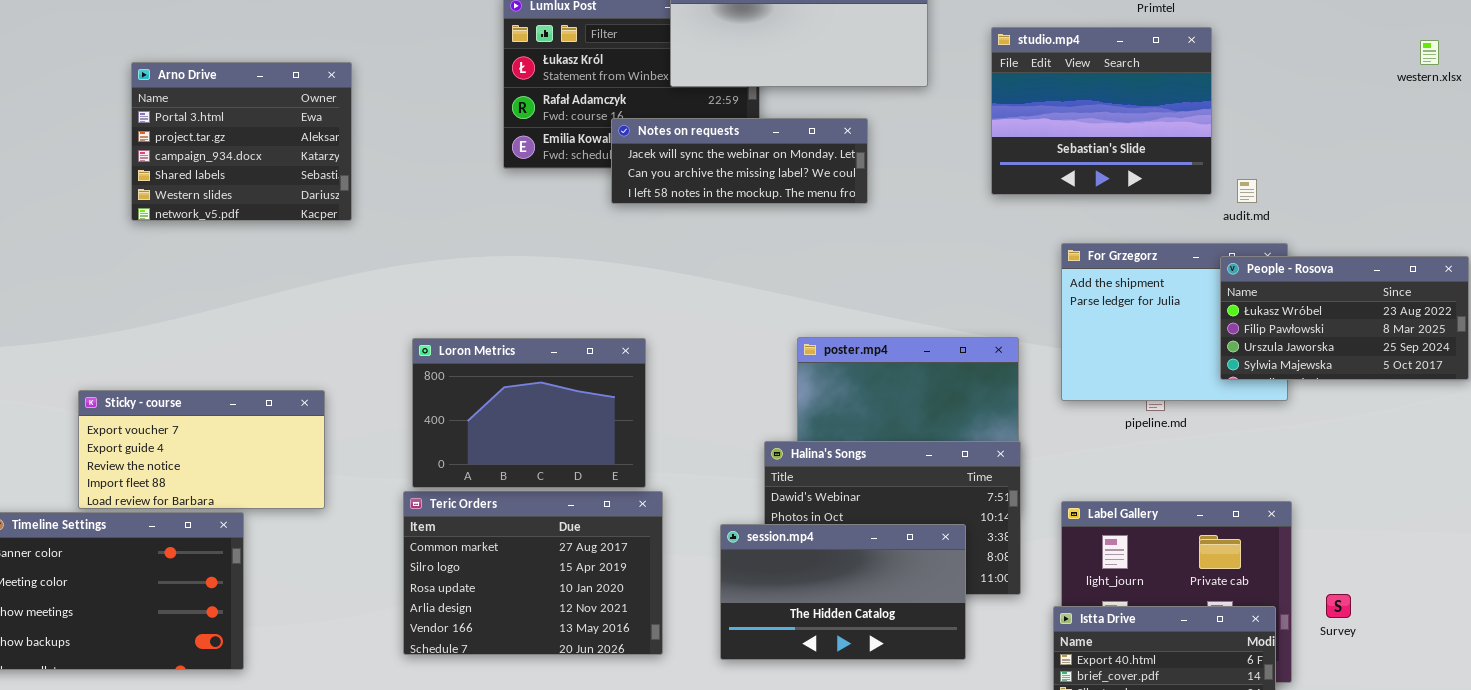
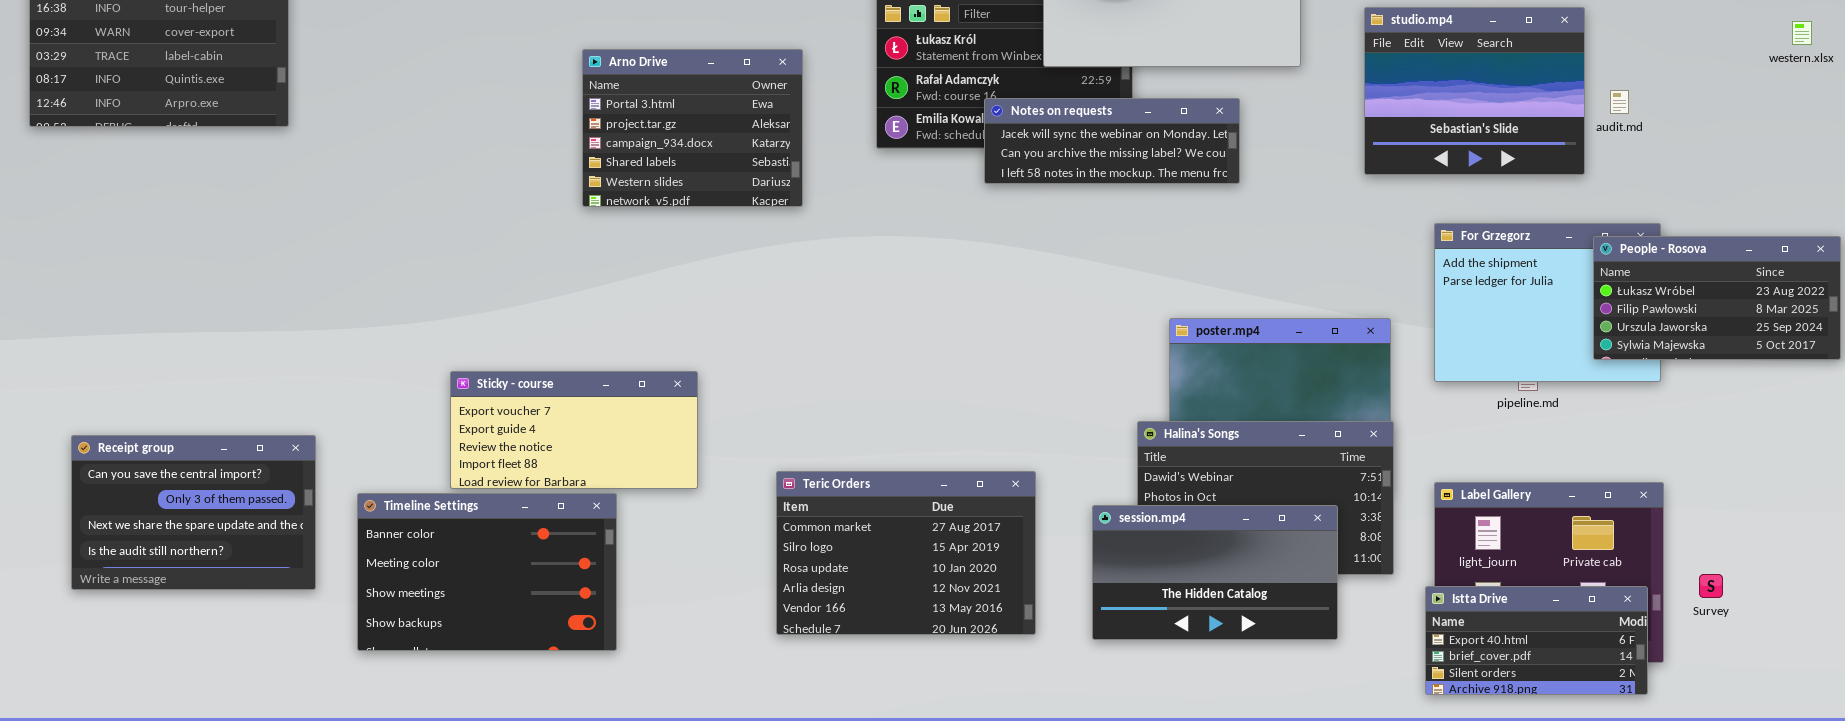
Arno Drive: [131,62,352,221] -> [582,49,803,207], moved
audit.md: [1237,179,1257,203] -> [1610,90,1629,114], moved
Loron Metrics: [412,338,646,488] -> none, closed

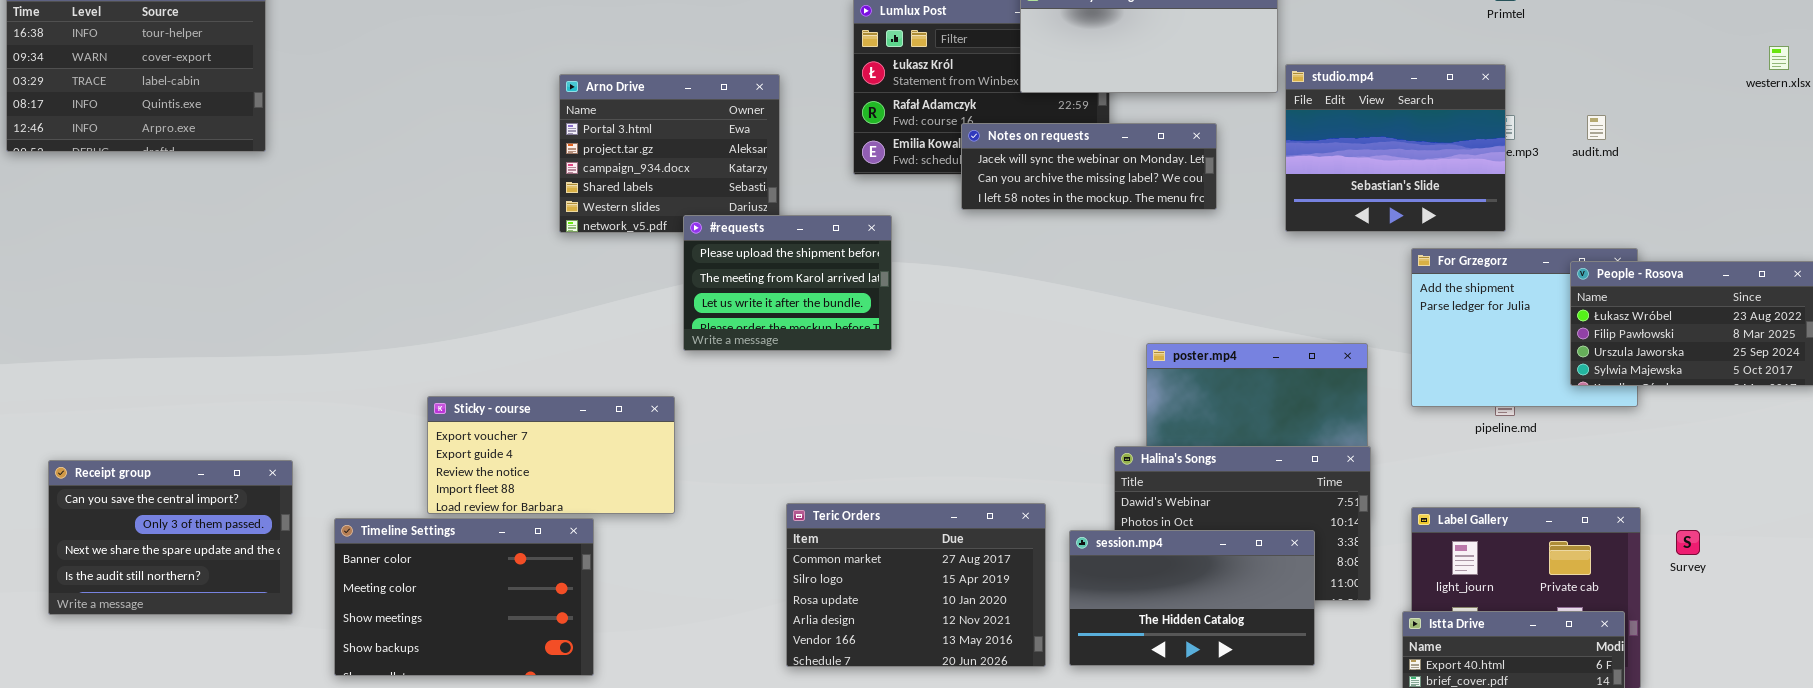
studio.mp4: [1364,7,1585,175] -> [1285,64,1506,232], moved
#requests: none -> [683,215,892,351], opened
Teric Orders: [776,471,1036,635] -> [786,503,1046,667], moved
Survey: [1699,574,1723,598] -> [1676,530,1700,555], moved

